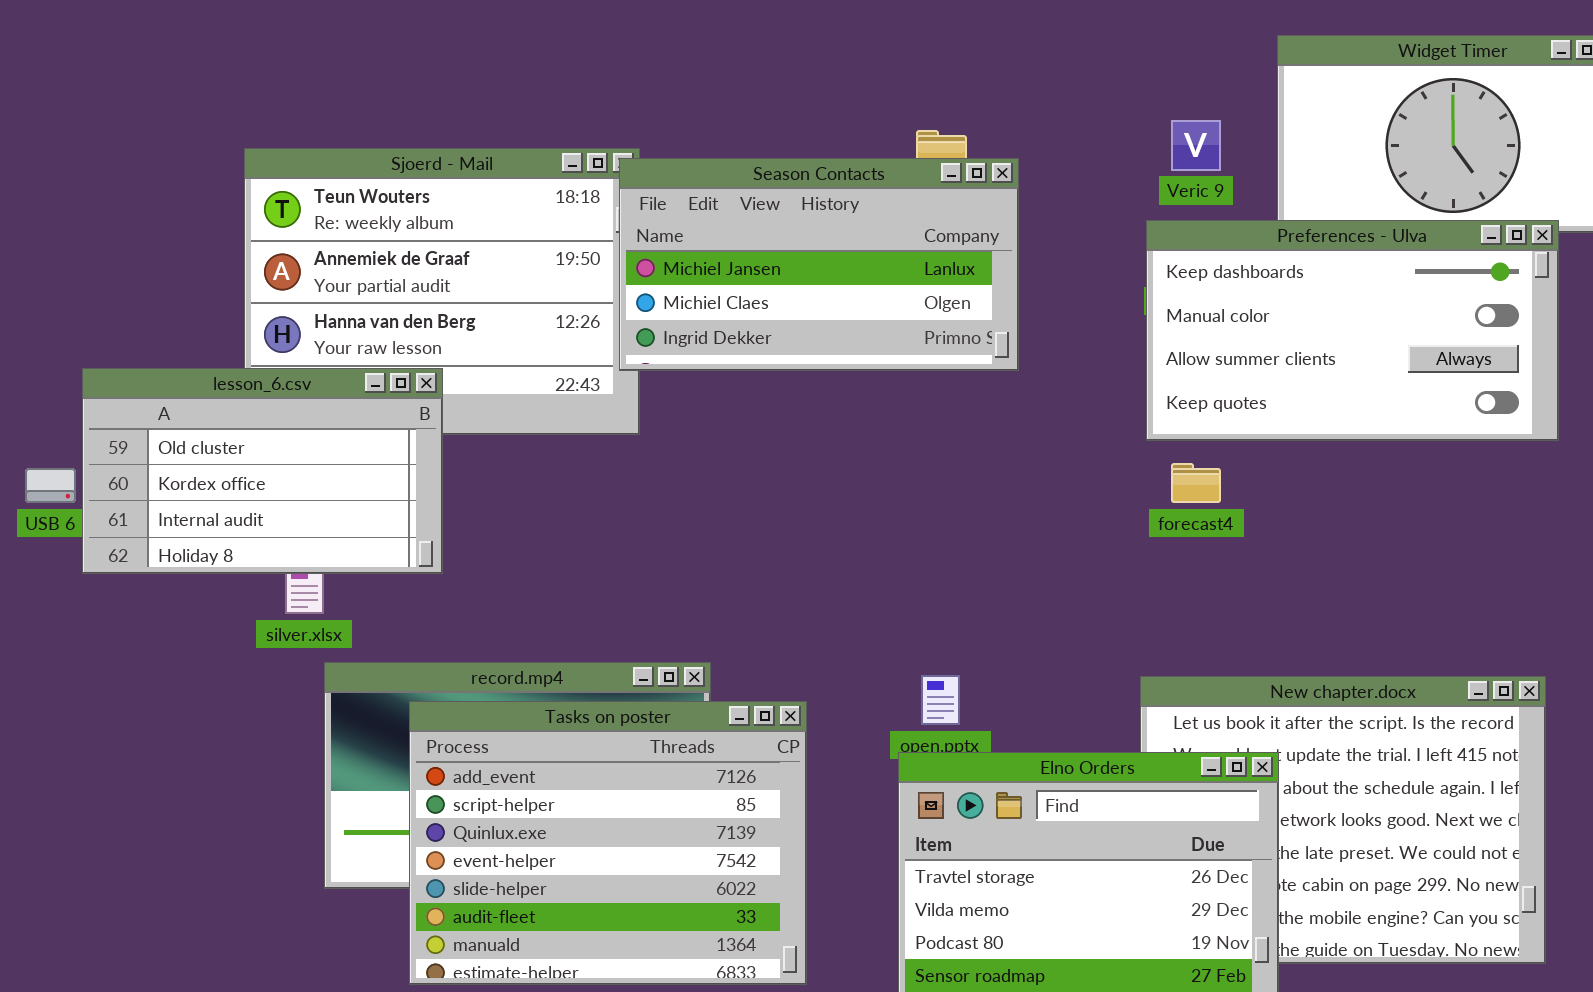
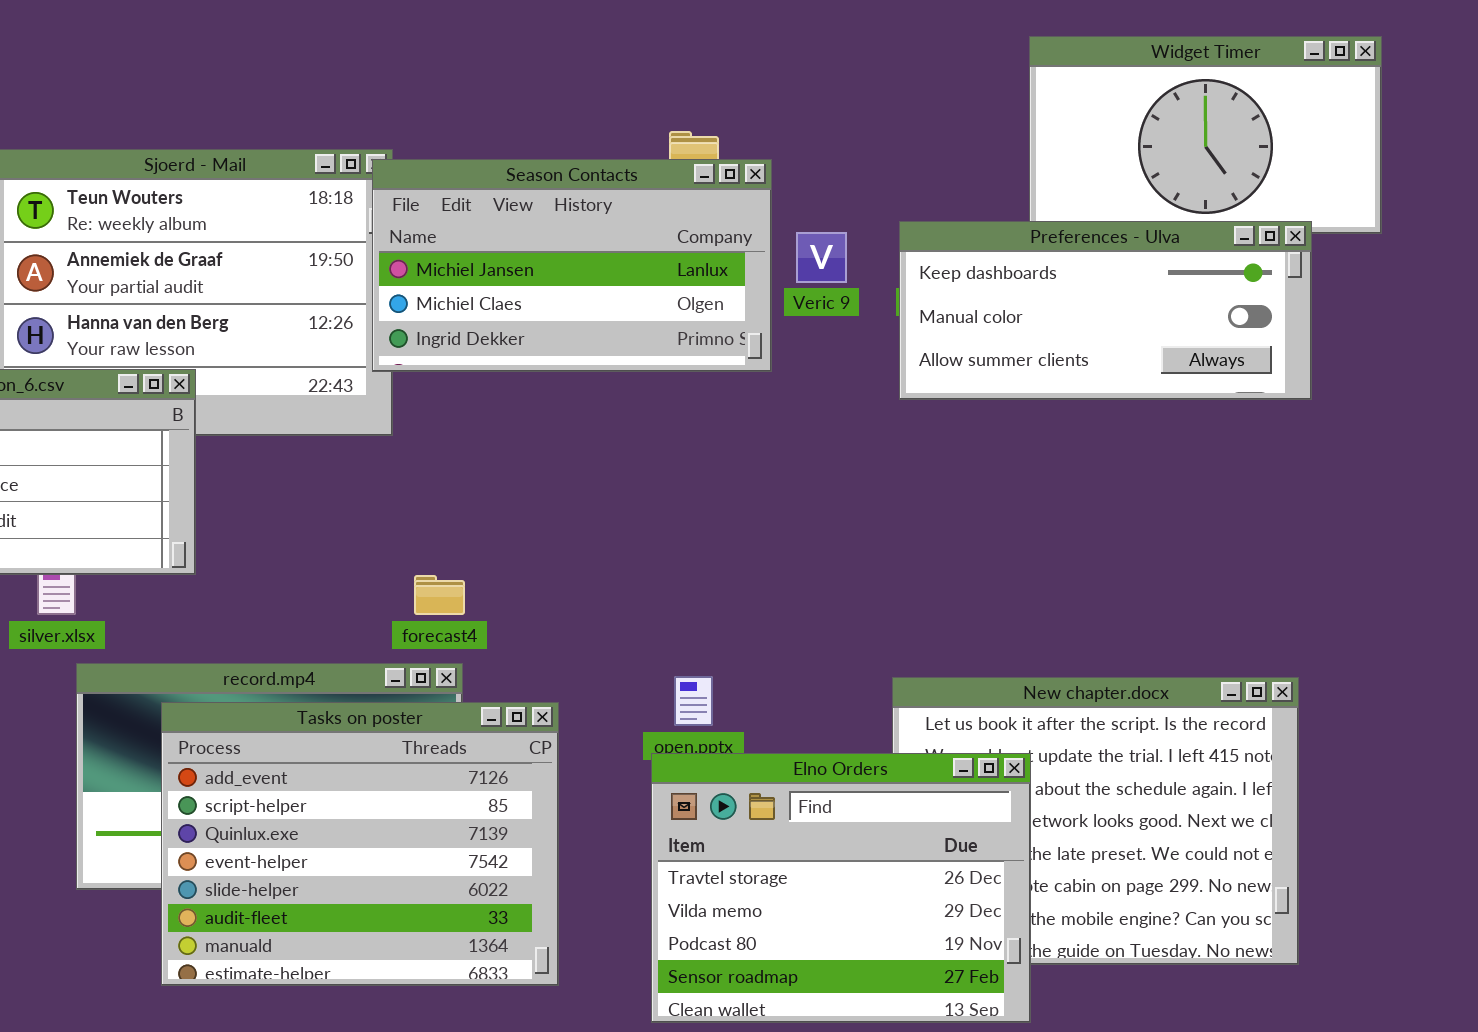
Veric 9: [1171,120,1221,171] -> [796,232,847,283], moved
Preferences - Ulva: [1146,220,1559,441] -> [899,221,1312,400], resized
forecast4: [1171,463,1221,503] -> [414,575,465,615], moved

